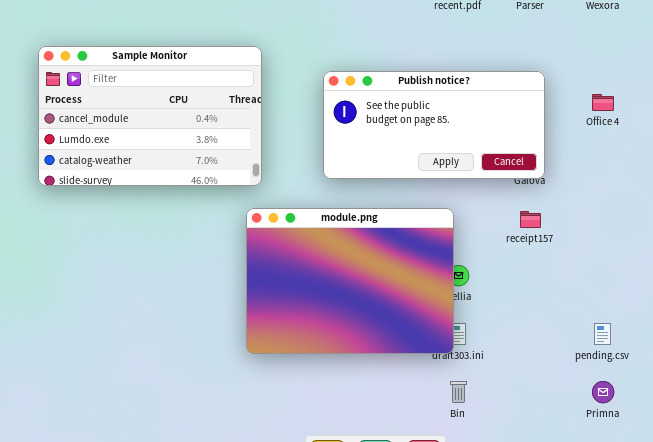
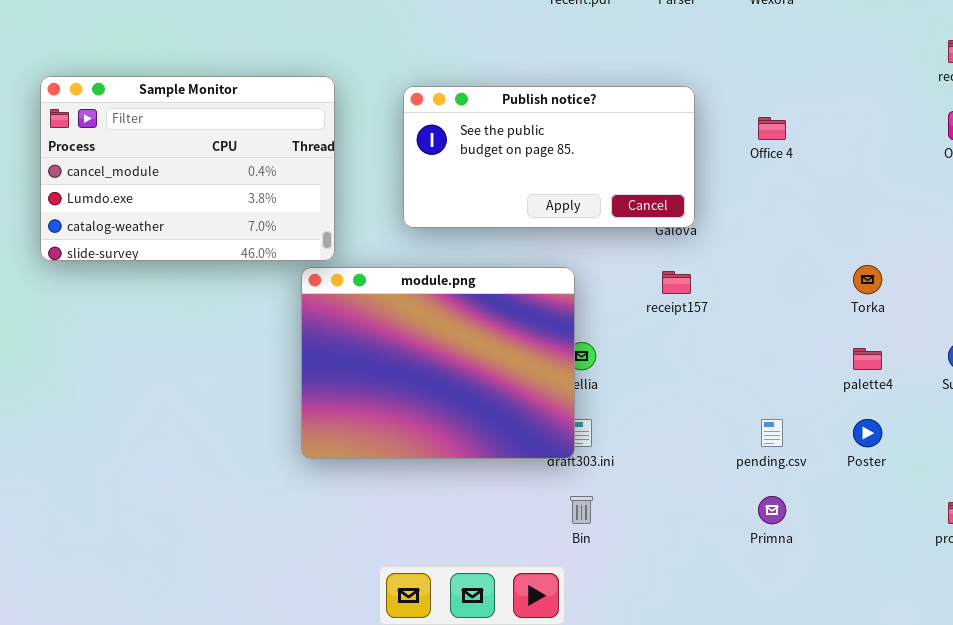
Sample Monitor: [38,46,262,186] -> [40,76,335,261], moved

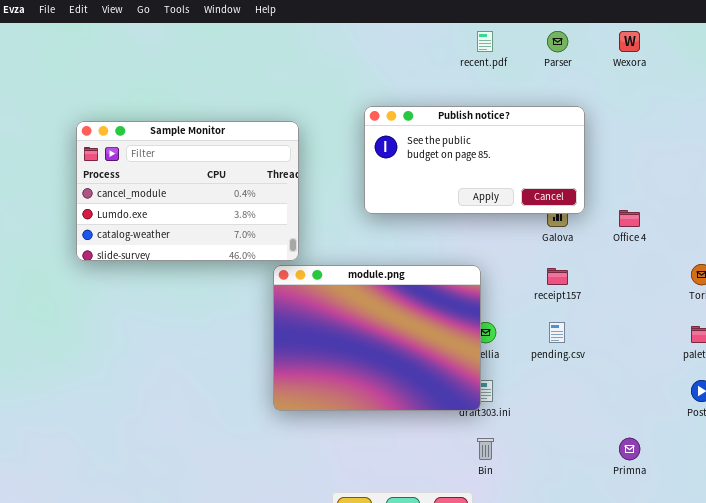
Publish notice?: [403,86,695,228] -> [364,106,585,214], moved
Office 4: [758,117,786,140] -> [619,210,640,227], moved
pending.csv: [761,419,783,447] -> [549,322,565,343], moved

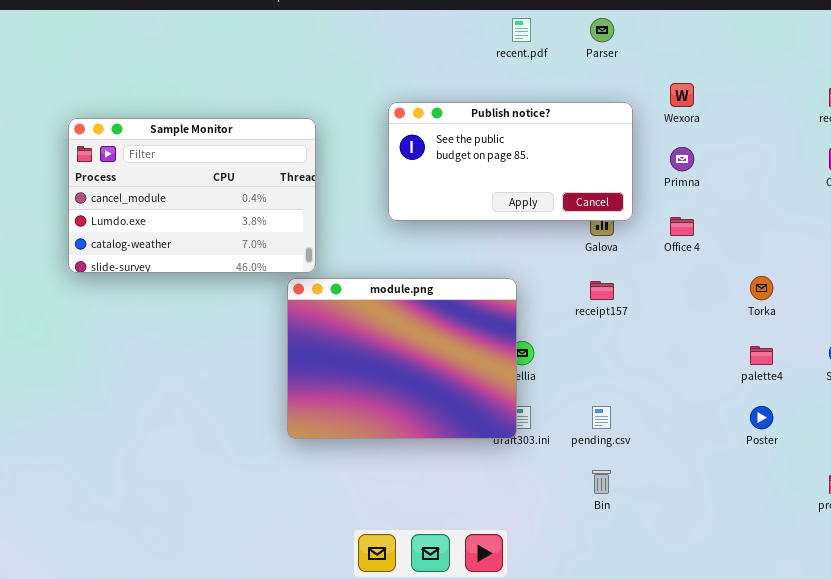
Wexora: [619,31,640,52] -> [670,83,694,107], moved
pending.csv: [549,322,565,343] -> [592,406,611,429], moved
Bin: [477,438,494,460] -> [592,470,611,494], moved
Primna: [619,438,640,460] -> [670,147,694,171], moved

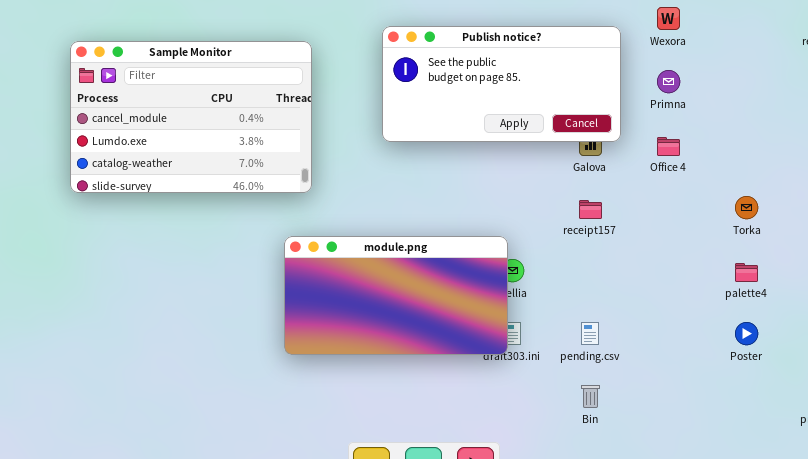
module.png: [287,278,517,439] -> [284,236,508,355], resized

